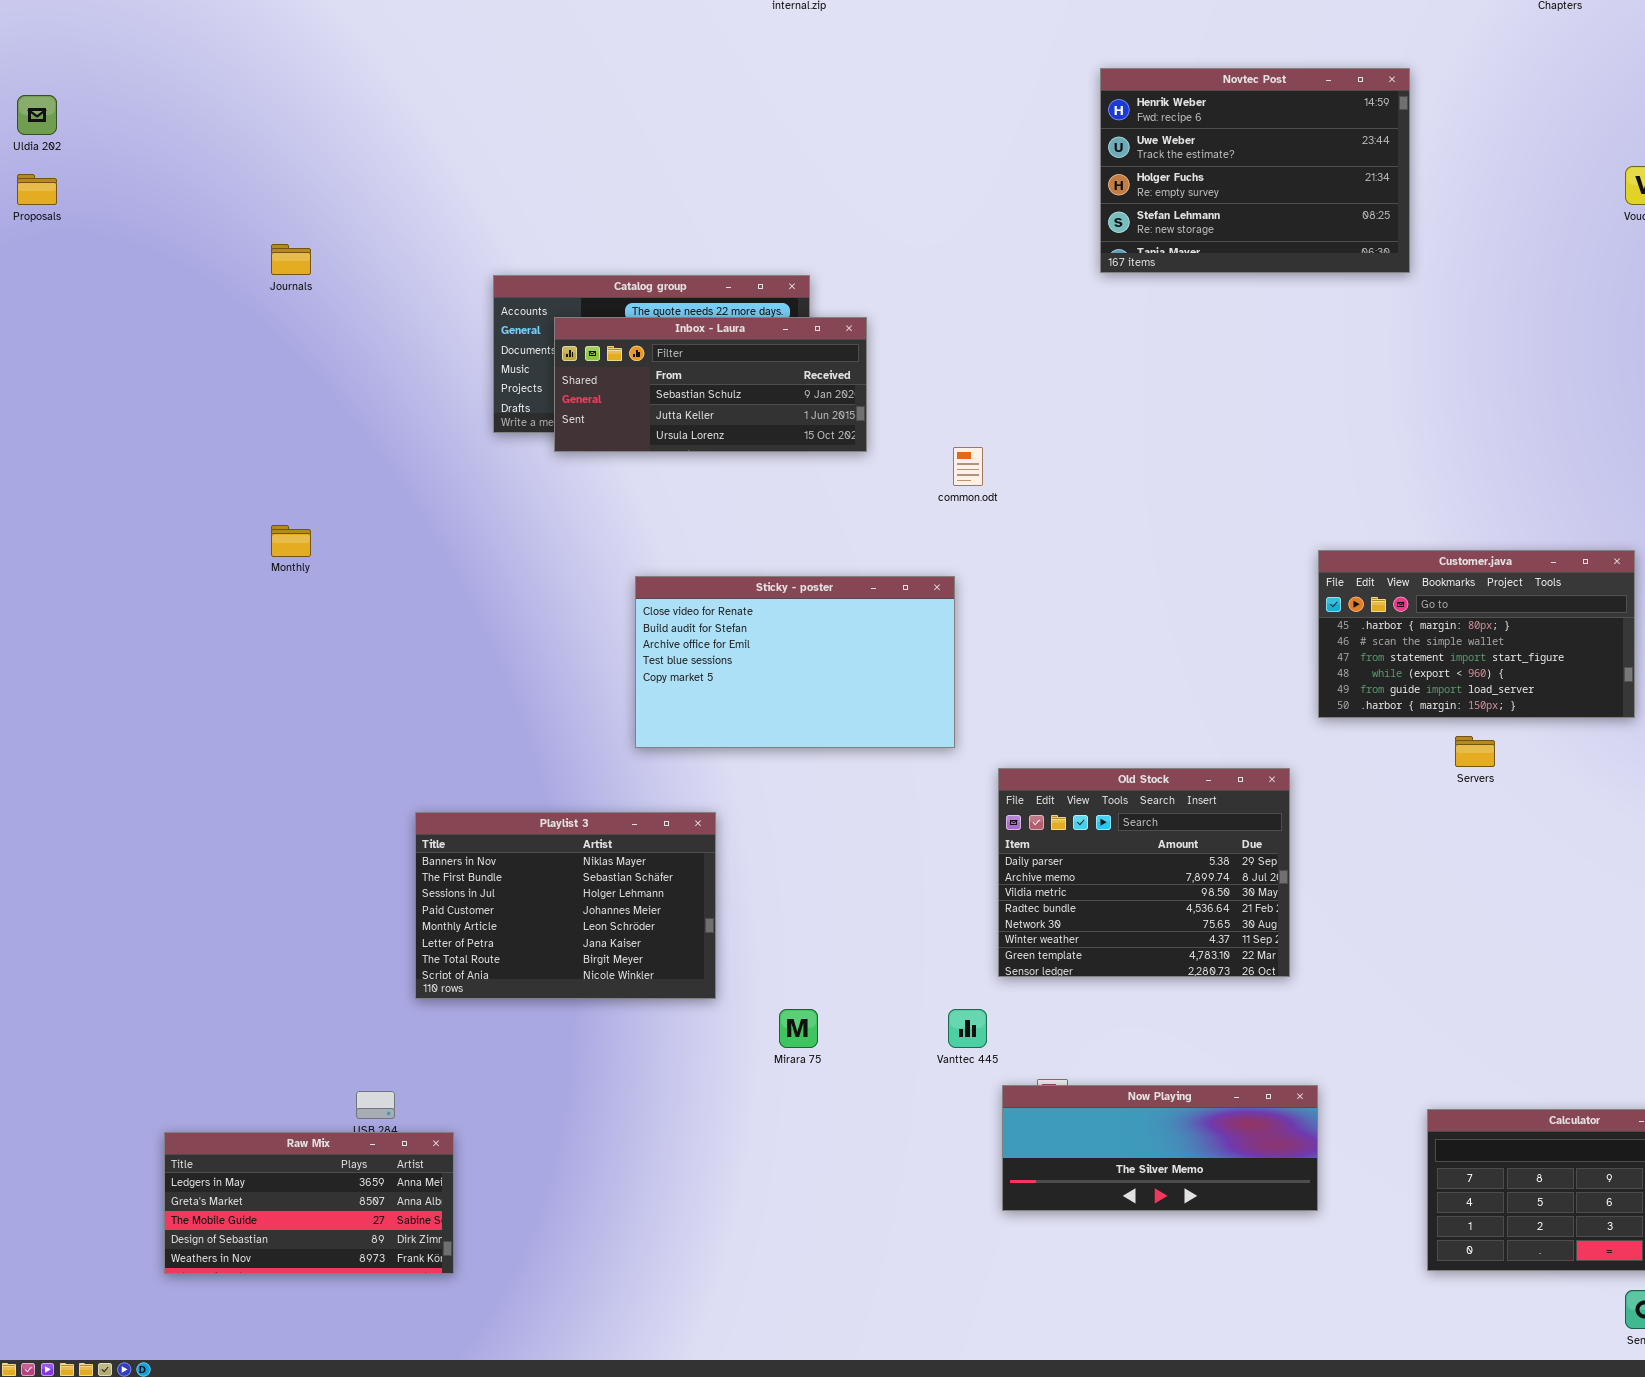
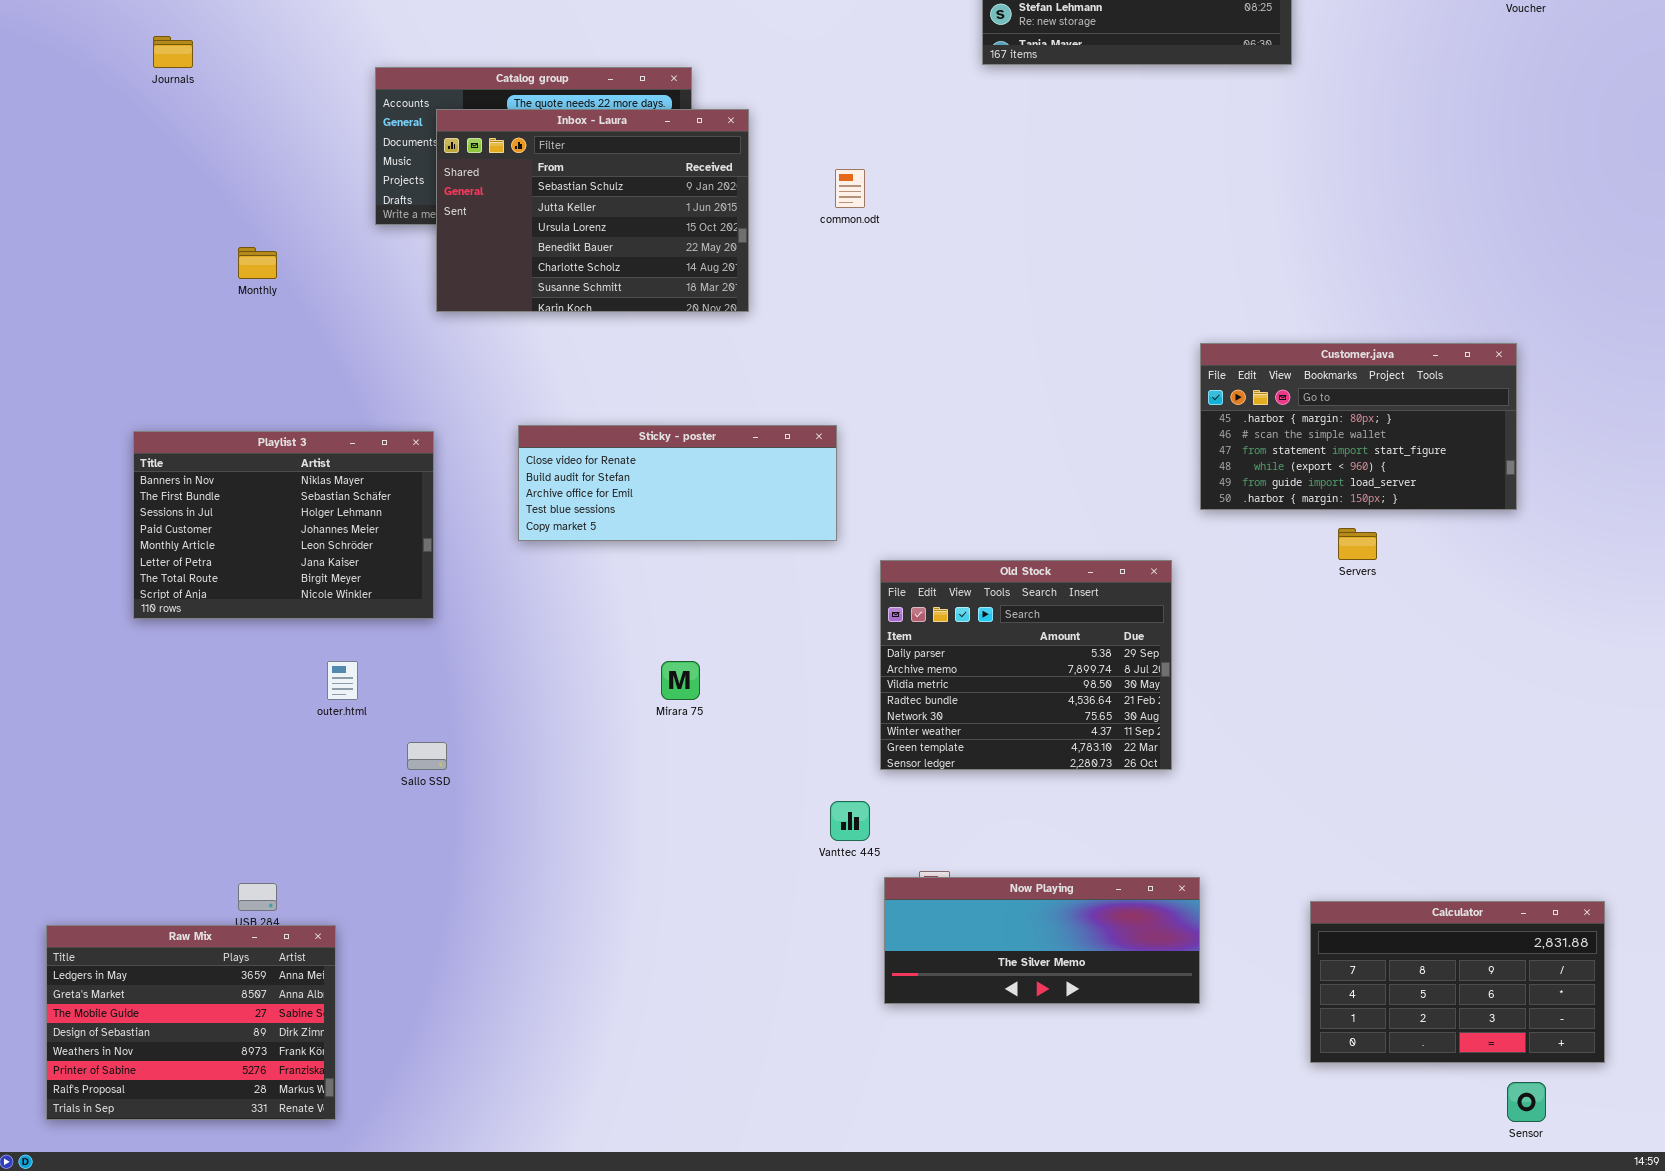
Inbox - Laura: [554,317,867,452] -> [436,109,749,312], resized
common.odt: [953,447,983,486] -> [835,169,865,208], moved
Monthly: [271,525,311,557] -> [238,247,277,279], moved
Sticky - poster: [635,576,955,748] -> [518,425,837,541], resized
Playlist 3: [415,812,716,999] -> [133,431,434,619], moved
Mirara 75: [779,1009,818,1048] -> [661,661,700,700], moved
Raw Mix: [164,1132,454,1274] -> [46,925,336,1120], resized

